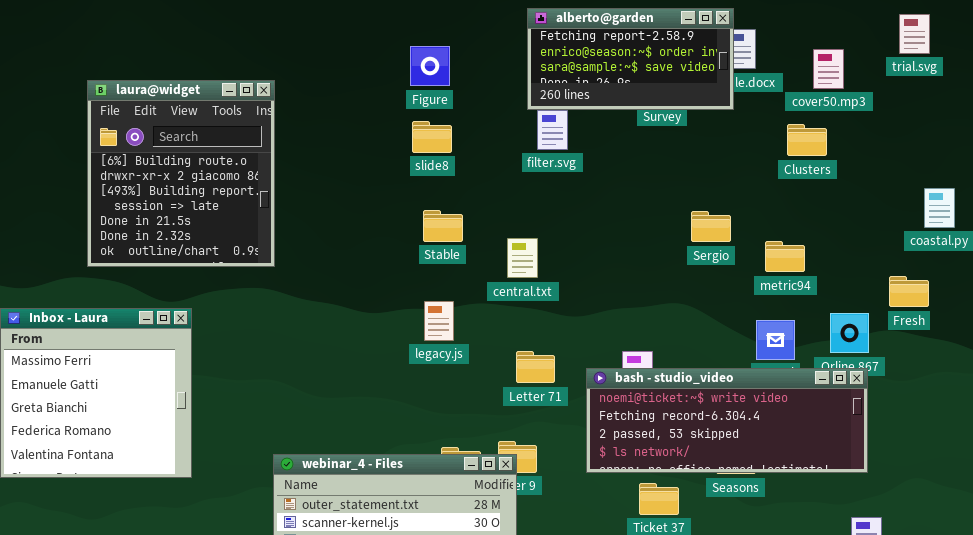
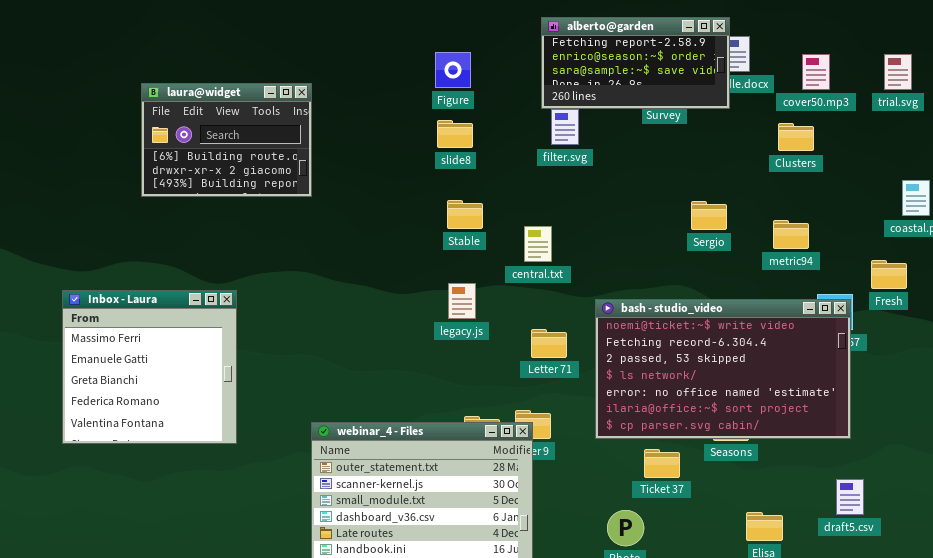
trial.svg: [899,14,930,54] -> [884,54,912,90], moved
laura@widget: [87,80,275,267] -> [141,83,312,197], resized
metric94: [765,241,805,272] -> [773,220,809,249], moved
bash - studio_video: [586,368,868,473] -> [595,299,851,439], resized

